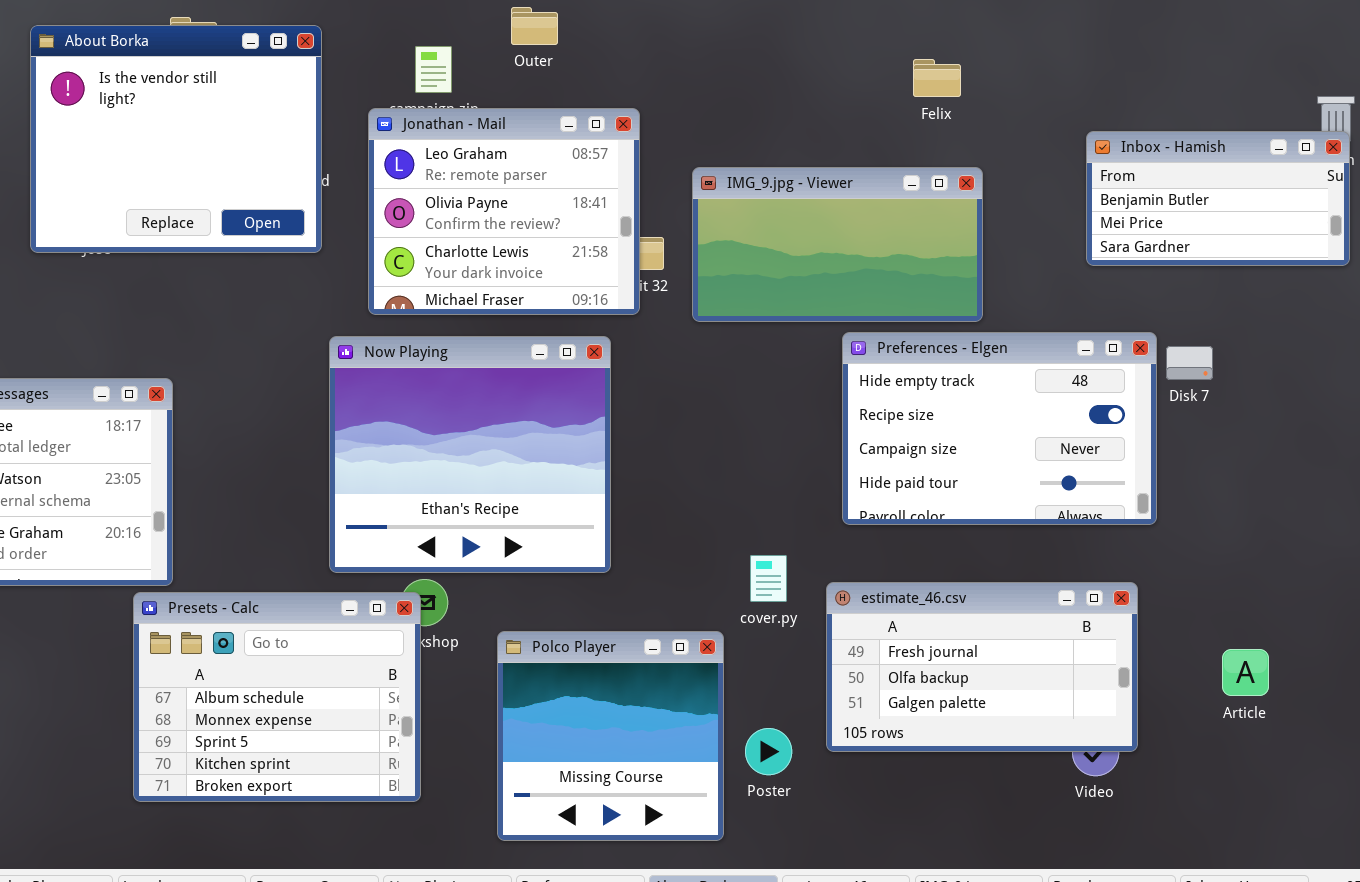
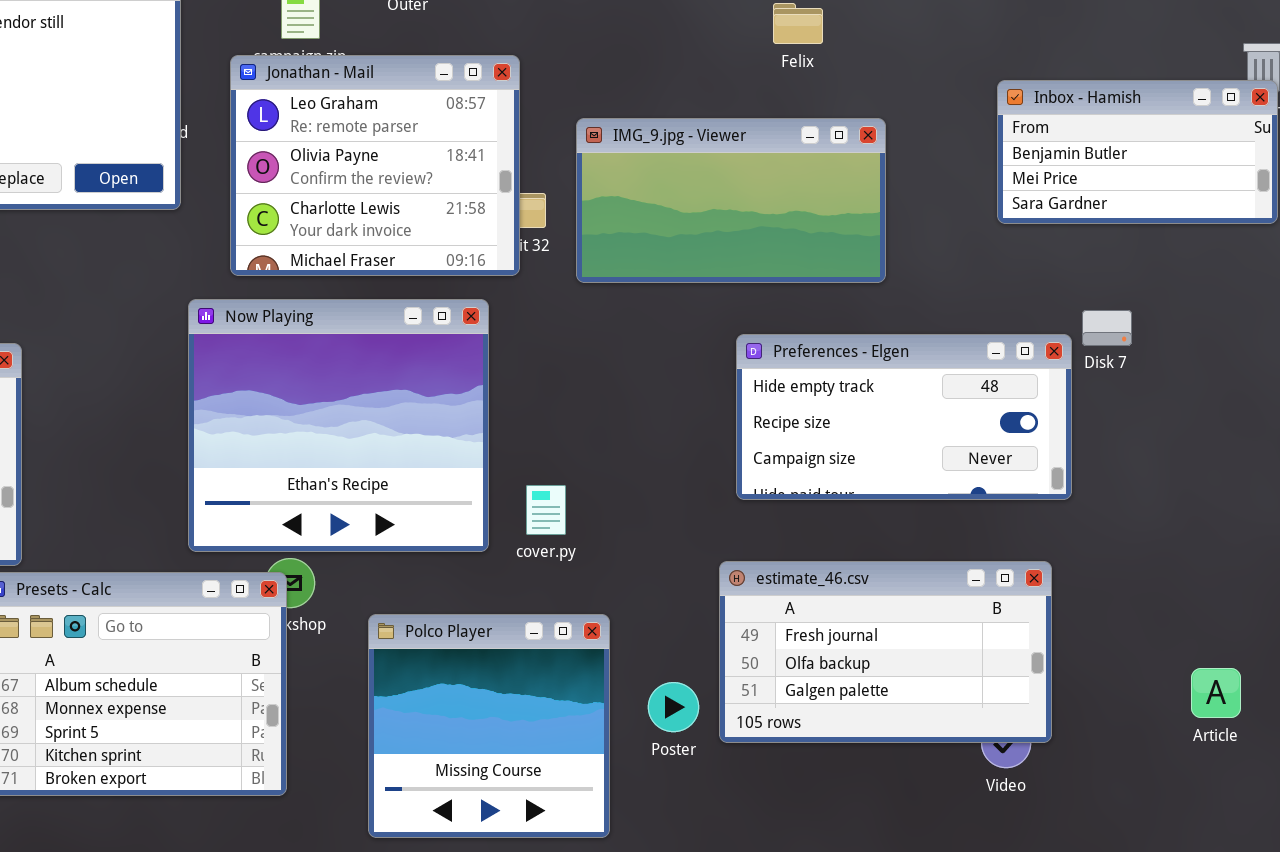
Felix: [913,59,961,97] -> [773,3,823,44], moved
Preferences - Elgen: [842,332,1157,525] -> [736,334,1072,500], resized
cover.py: [750,555,787,602] -> [526,485,566,535], moved
Article: [1222,649,1269,696] -> [1191,668,1241,718], moved
Poster: [745,728,792,775] -> [648,682,699,732], moved

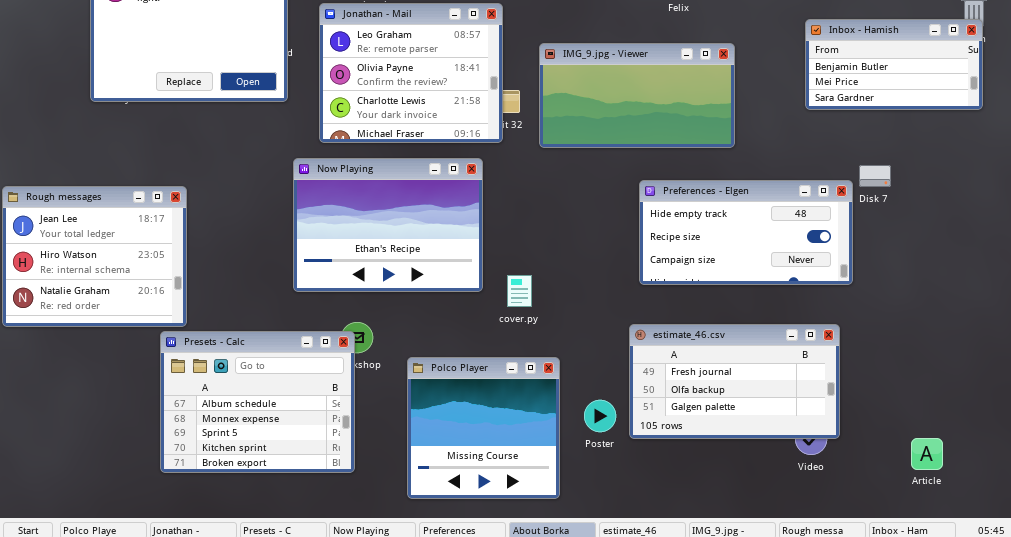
Now Playing: [188,299,489,552] -> [293,158,483,292], resized
Article: [1191,668,1241,718] -> [911,438,943,470], moved

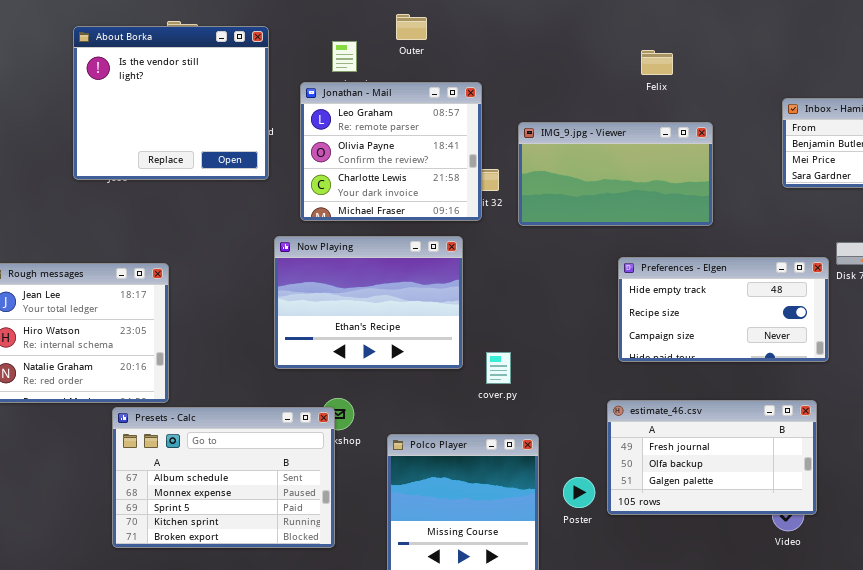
Presets - Calc: [160,331,355,473] -> [112,407,335,548], resized

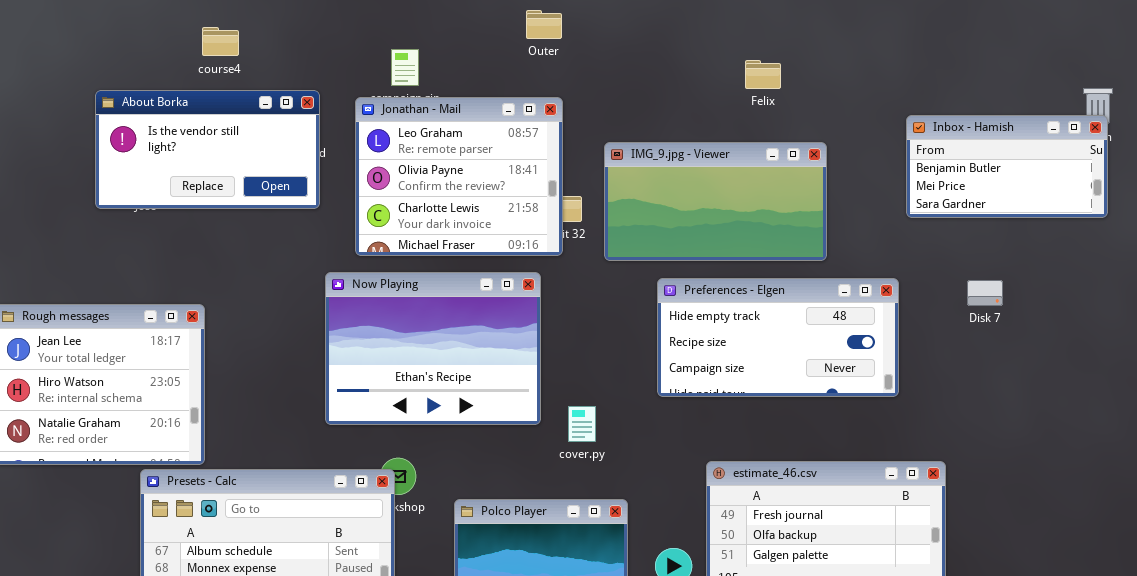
Outer: [396,14,427,40] -> [526,10,562,39], moved
About Borka: [73,26,269,180] -> [95,90,320,209], resized
Preferences - Elgen: [618,257,829,362] -> [657,278,899,397], moved

